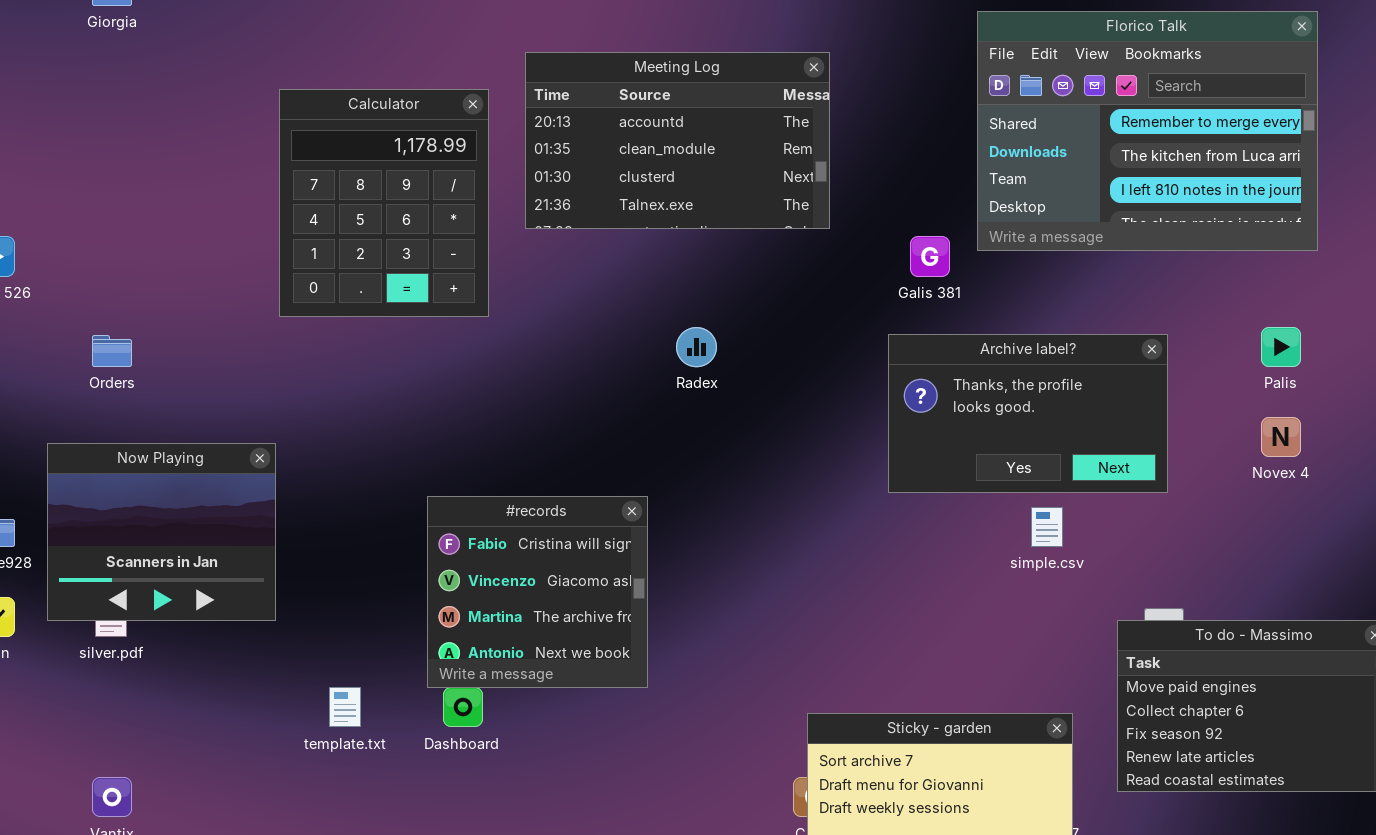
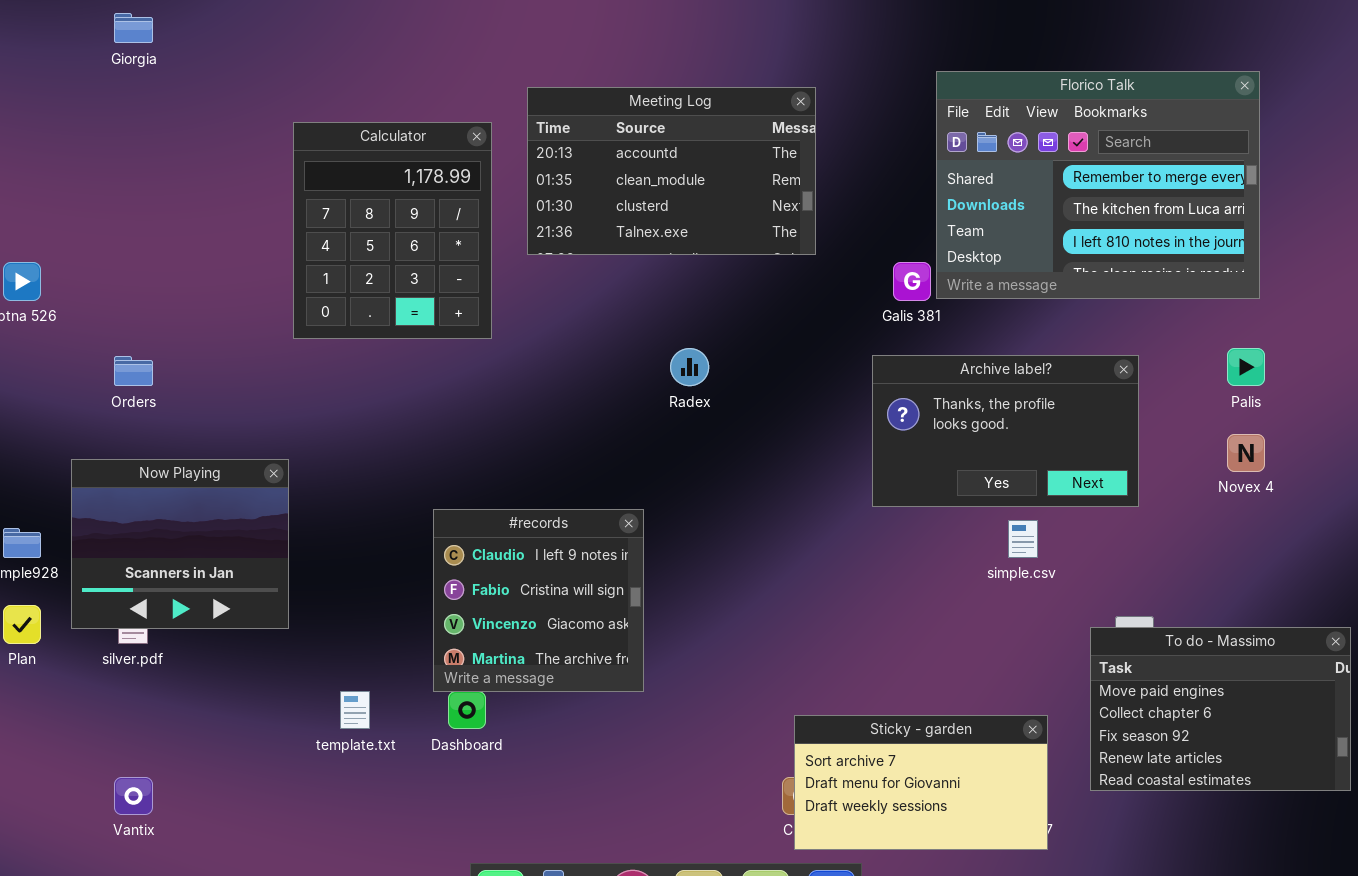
Florico Talk: [977,11,1318,251] -> [936,71,1260,299], moved
#records: [427,496,648,688] -> [433,509,644,692], scrolled up 1 row

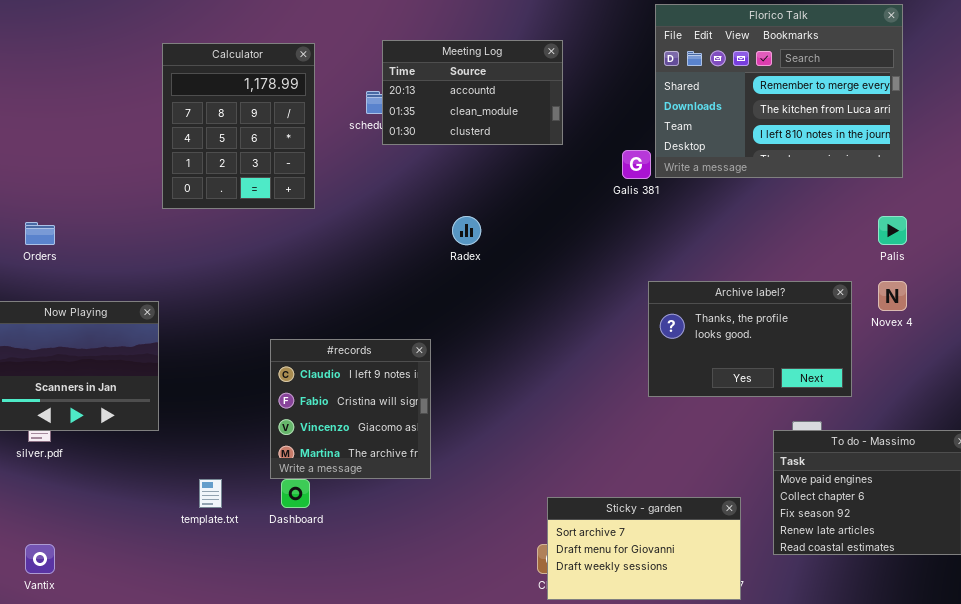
Meeting Log: [527,87,816,255] -> [382,40,563,145], resized
Archive label?: [872,355,1139,507] -> [648,281,852,397], moved

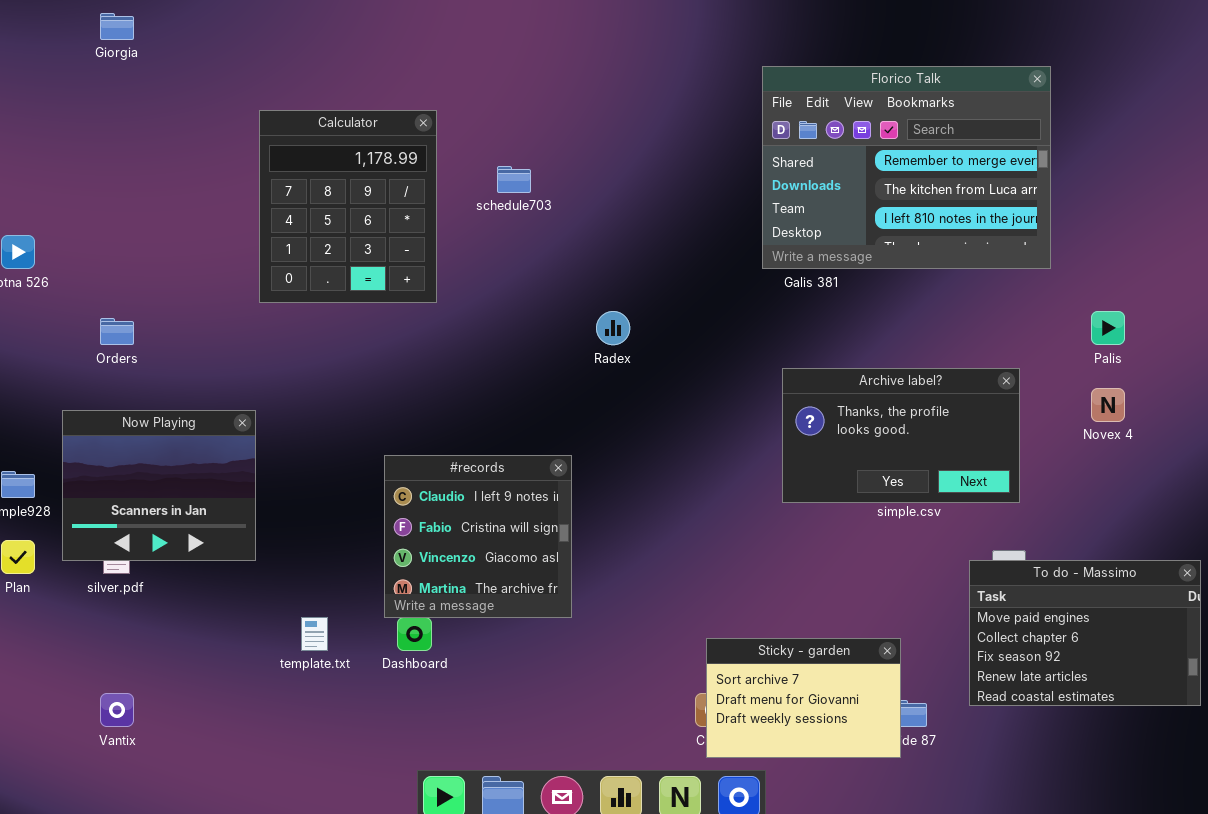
Florico Talk: [655,4,903,178] -> [762,66,1051,269], moved
Meeting Log: [382,40,563,145] -> none, closed
Archive label?: [648,281,852,397] -> [782,368,1020,503], moved
Sticky - garden: [547,497,741,600] -> [706,638,901,758], resized

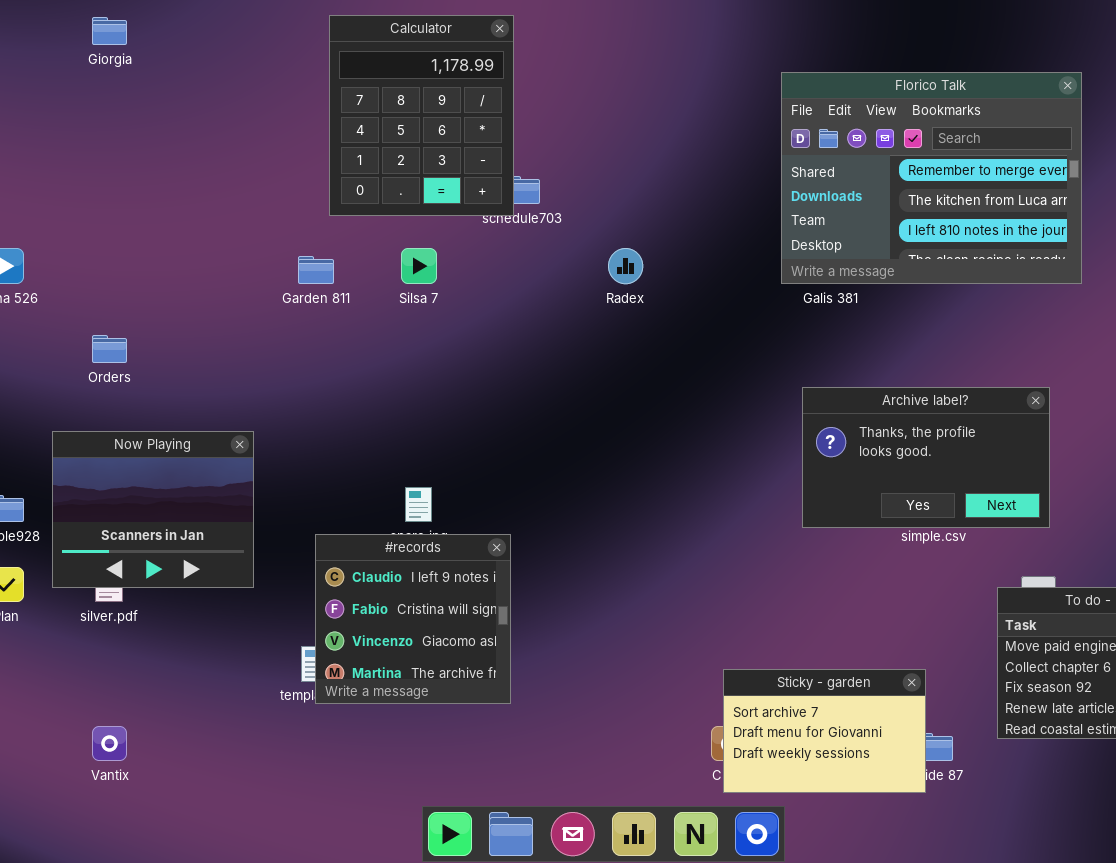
Calculator: [259,110,437,303] -> [329,15,514,216], moved
Radex: [596,311,630,345] -> [608,248,643,284], moved
#records: [384,455,572,618] -> [315,534,511,704], moved

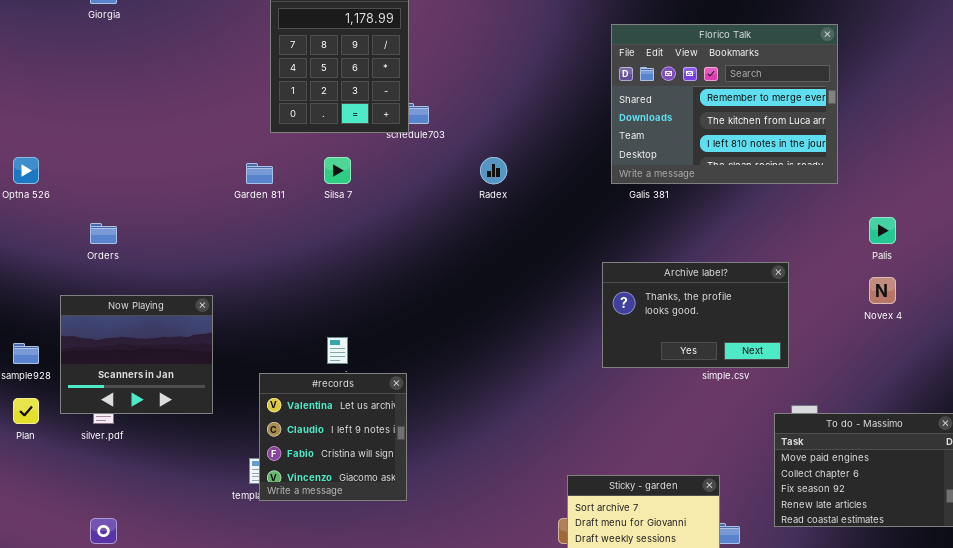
Archive label?: [802,387,1050,528] -> [602,262,789,368], moved
#records: [315,534,511,704] -> [259,373,407,501], scrolled up 1 row

